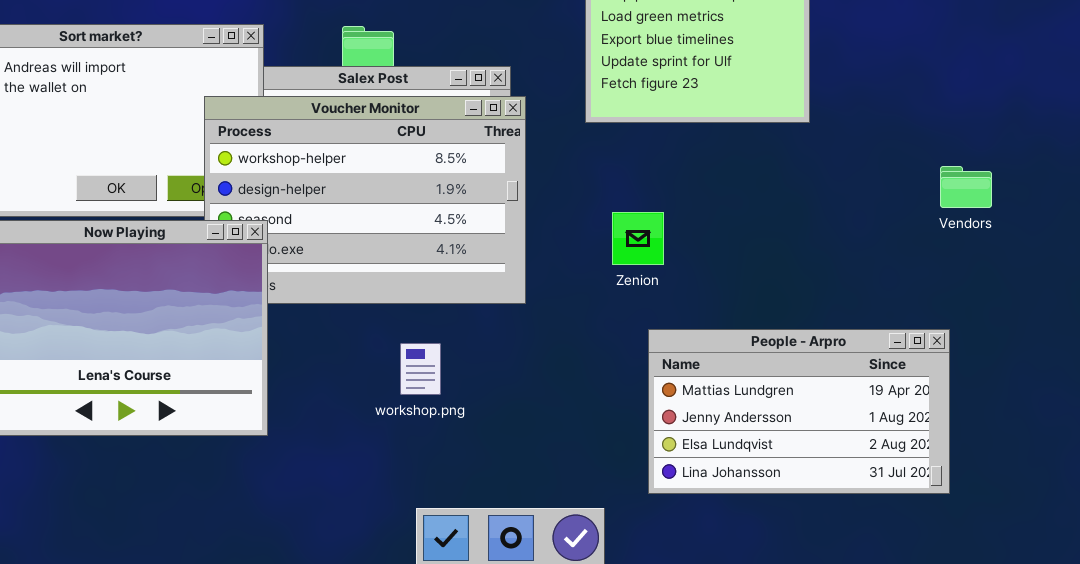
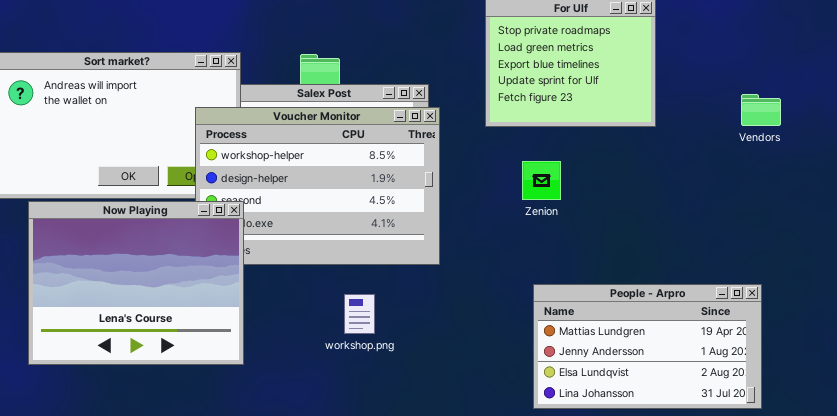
Vendors: [940,166,992,208] -> [741,94,781,126], moved
Zenion: [612,212,664,265] -> [522,161,561,200], moved

